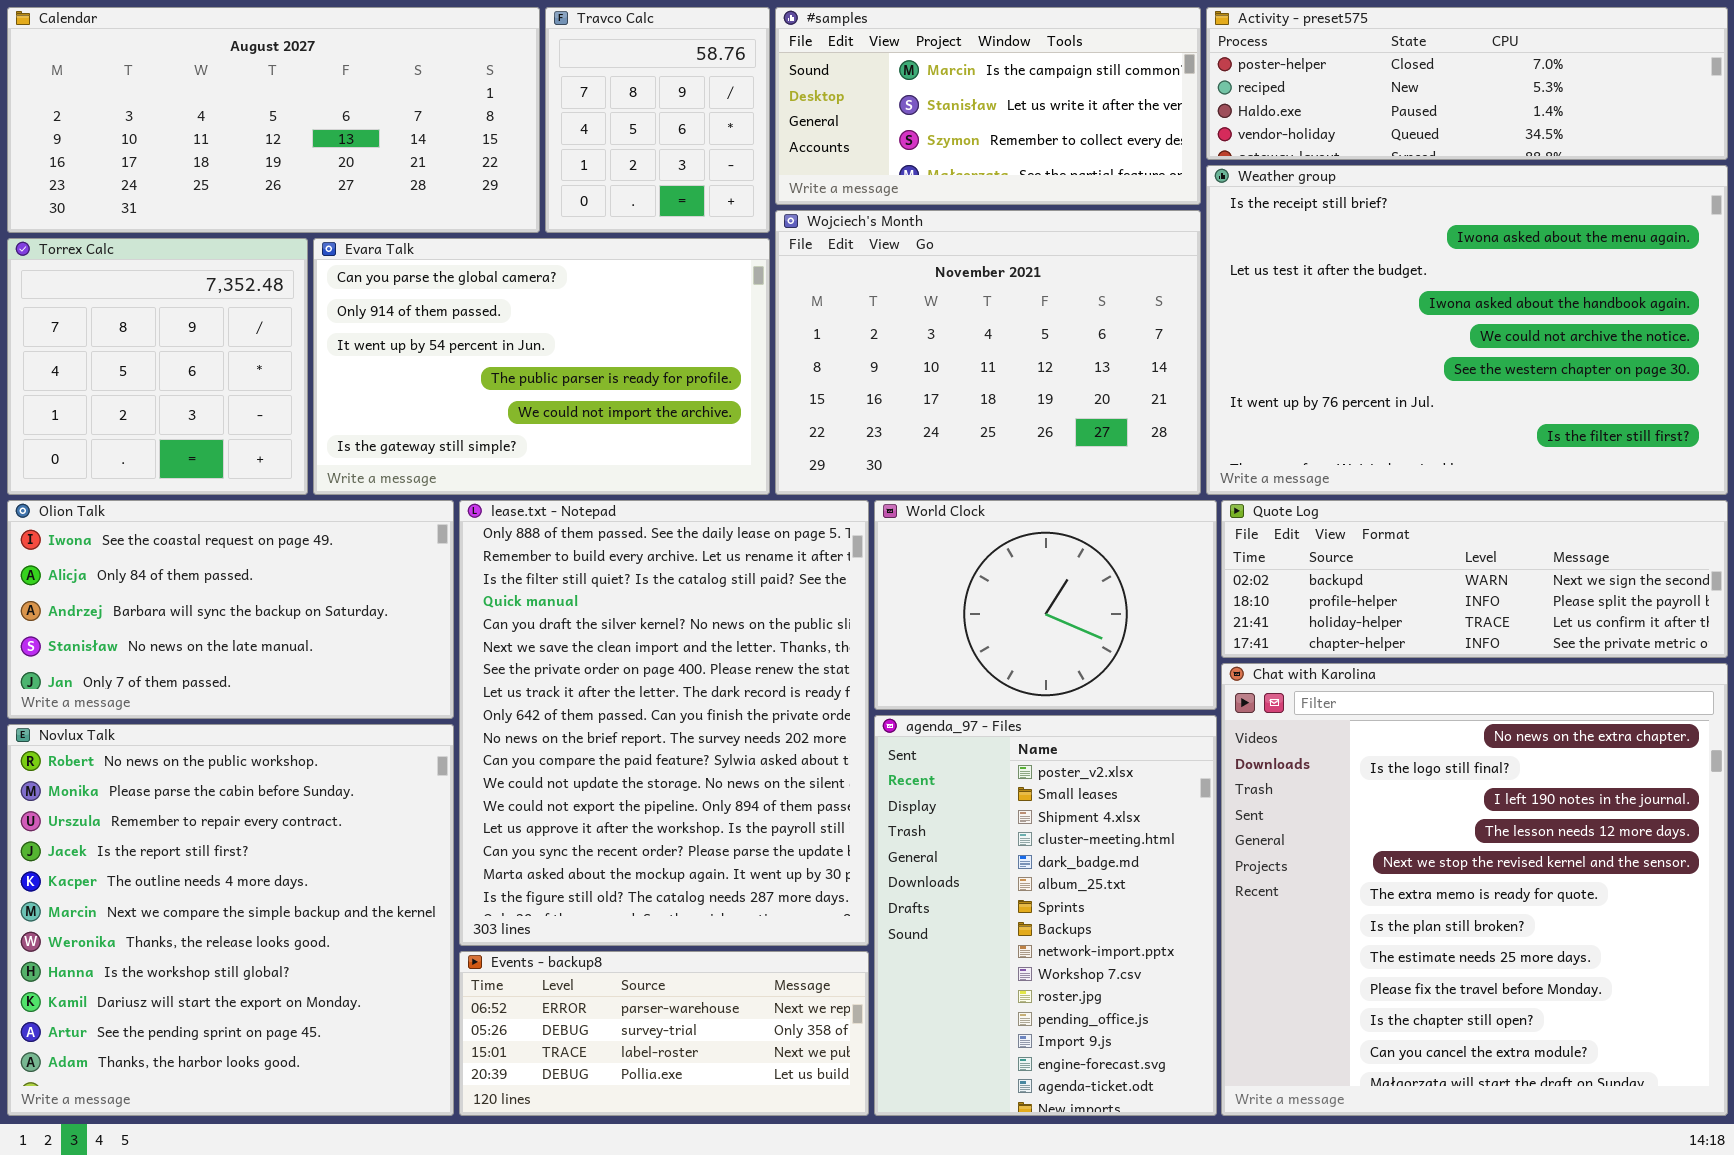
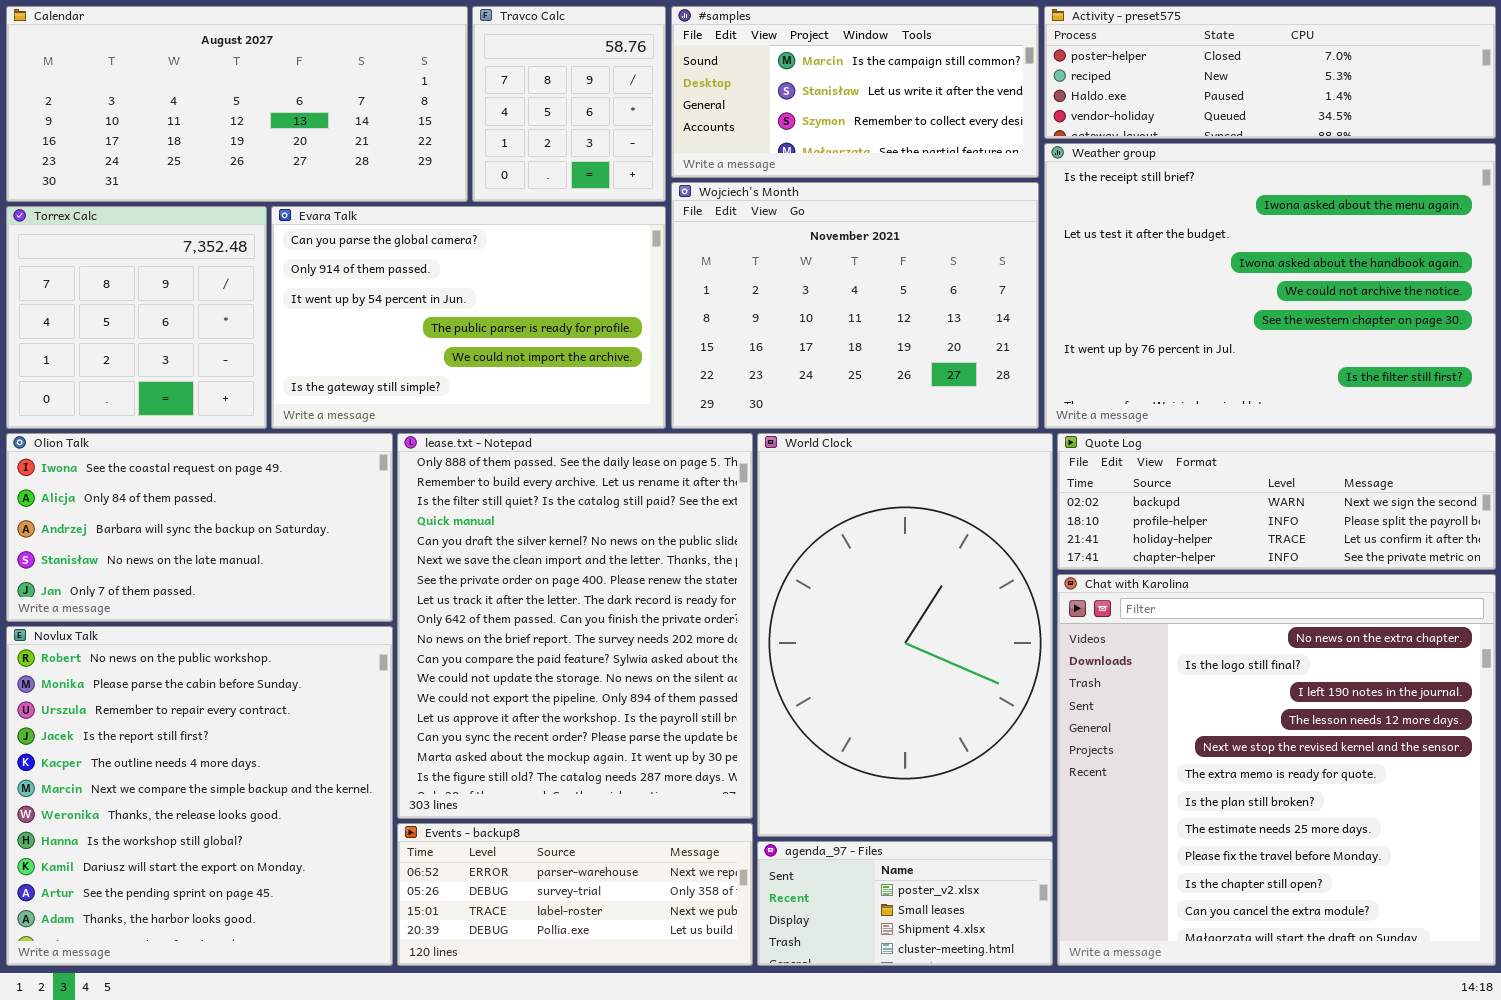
World Clock: [874,500,1217,710] -> [757,433,1053,837], resized
agenda_97 - Files: [874,715,1217,1116] -> [757,841,1053,966], resized

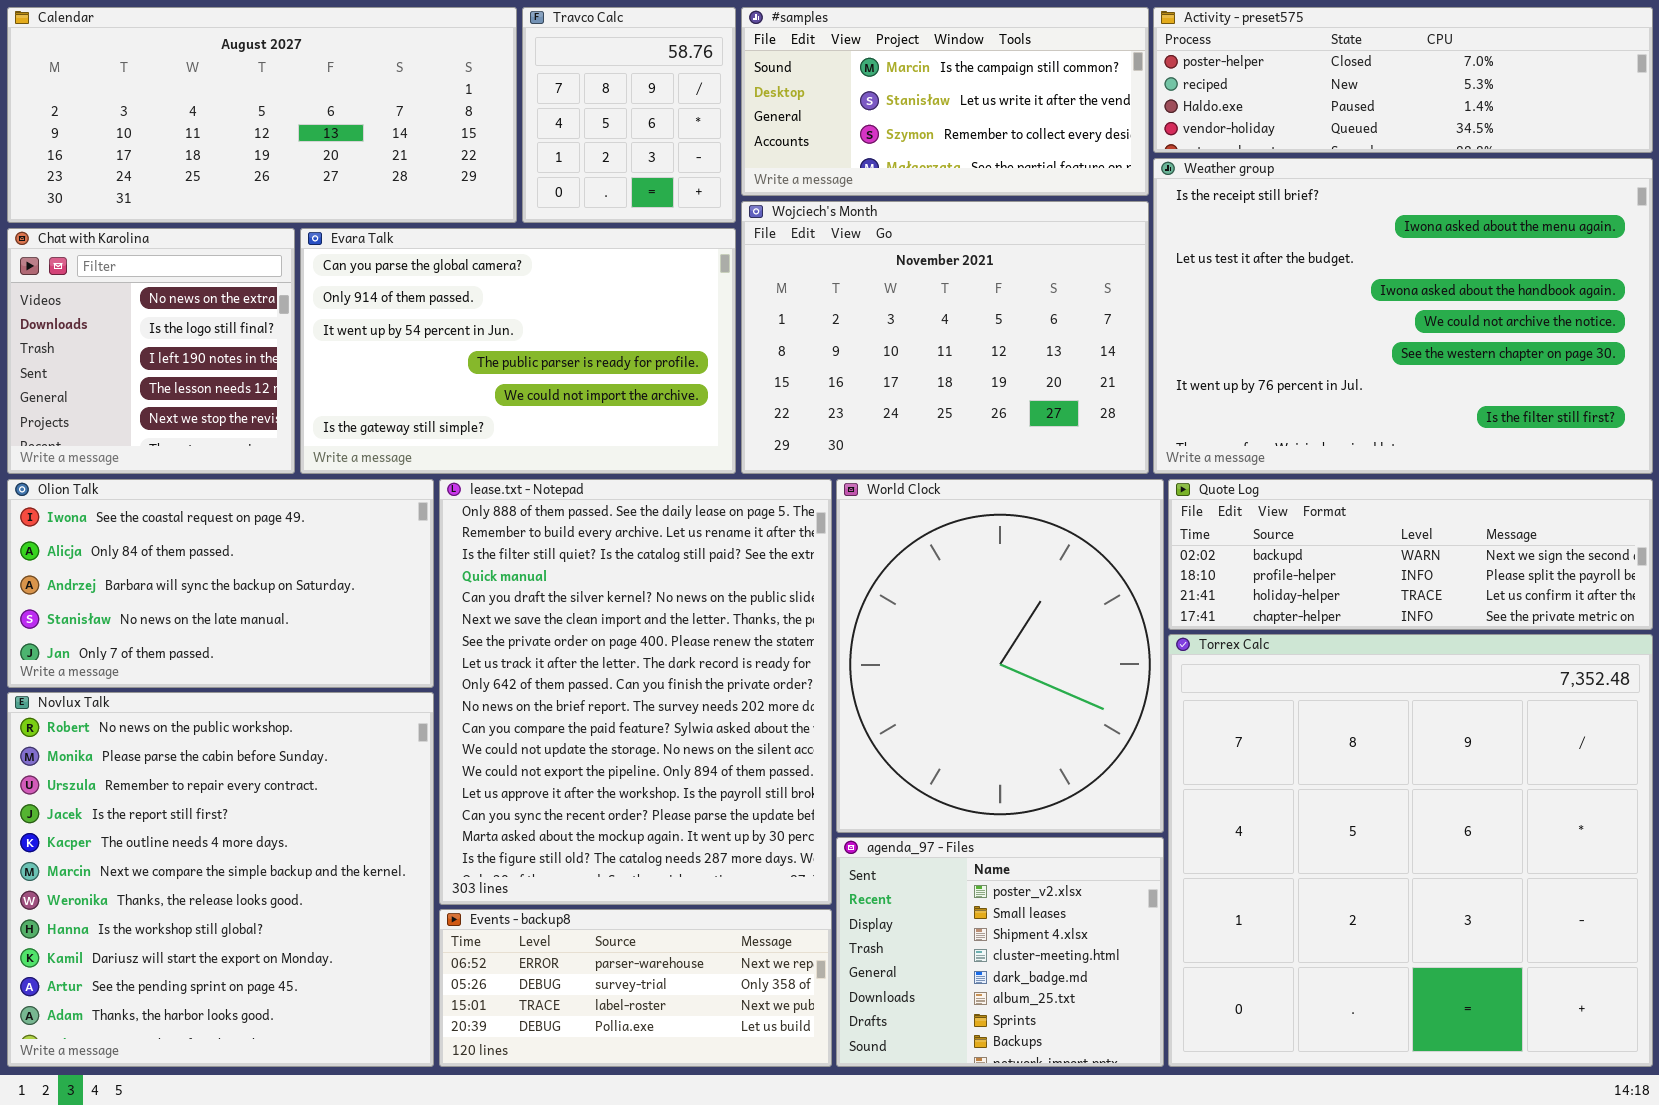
Torrex Calc: [6,206,267,429] -> [1168,634,1653,1067], moved, resized
World Clock: [757,433,1053,837] -> [836,479,1164,833], resized
Chat with Karolina: [1057,574,1496,966] -> [7,228,295,474], moved, resized
agenda_97 - Files: [757,841,1053,966] -> [836,837,1164,1067], resized

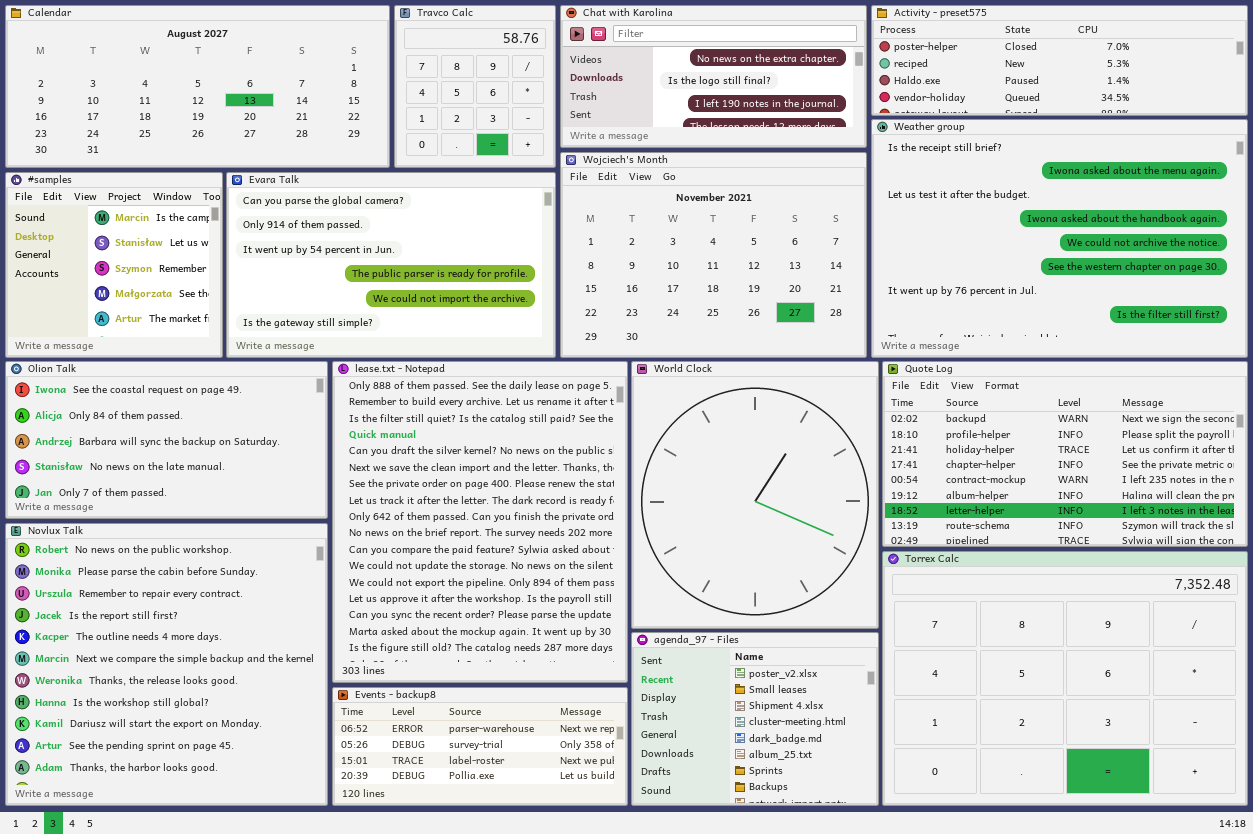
#samples: [741,7,1149,196] -> [5,172,223,358], moved, resized
Chat with Karolina: [7,228,295,474] -> [560,5,867,148], moved, resized
Quote Log: [1168,479,1653,630] -> [882,361,1248,547], resized
Torrex Calc: [1168,634,1653,1067] -> [882,551,1248,806], resized

